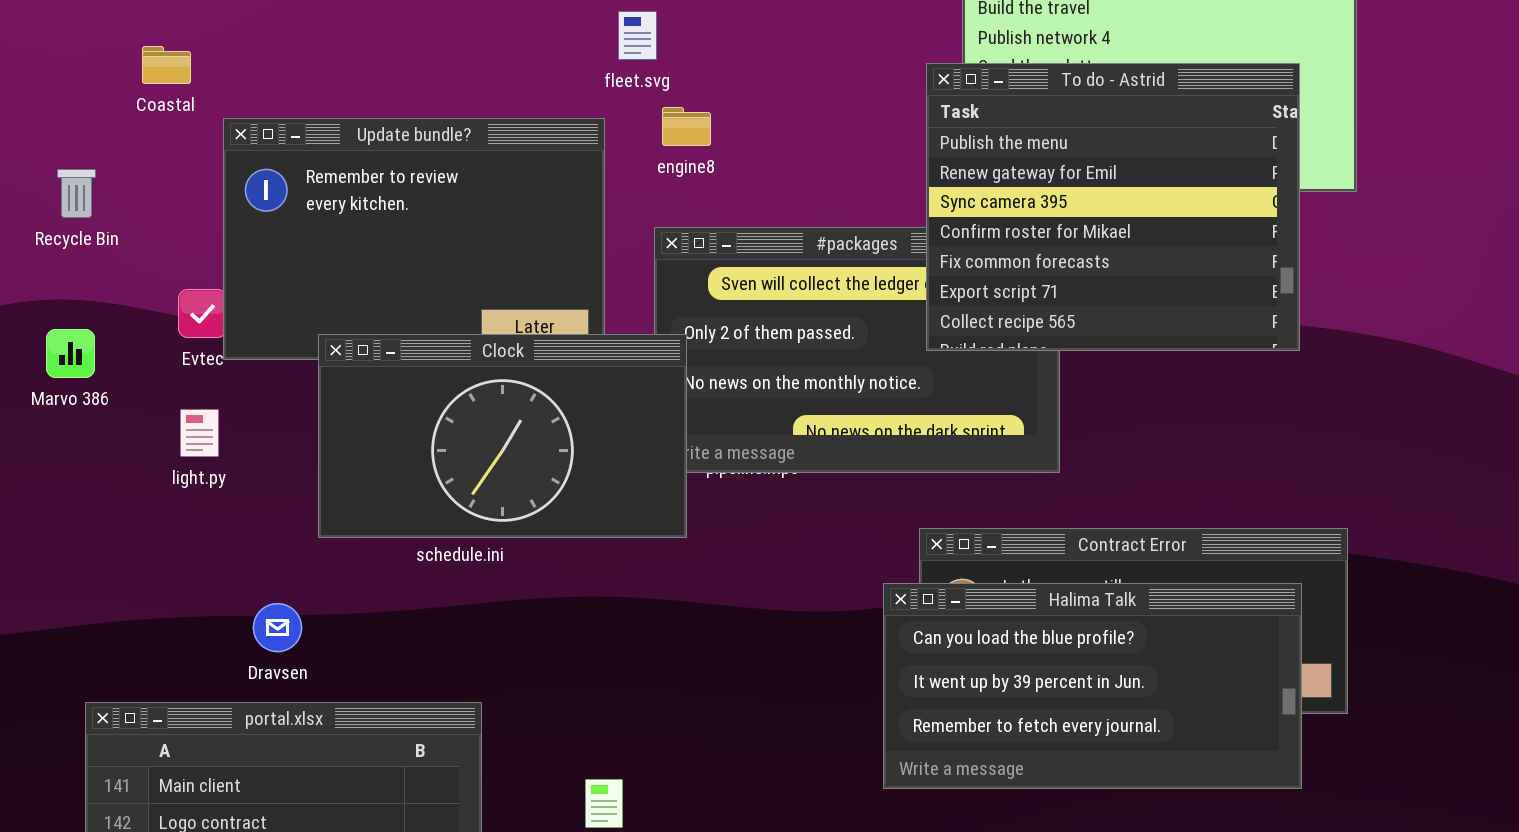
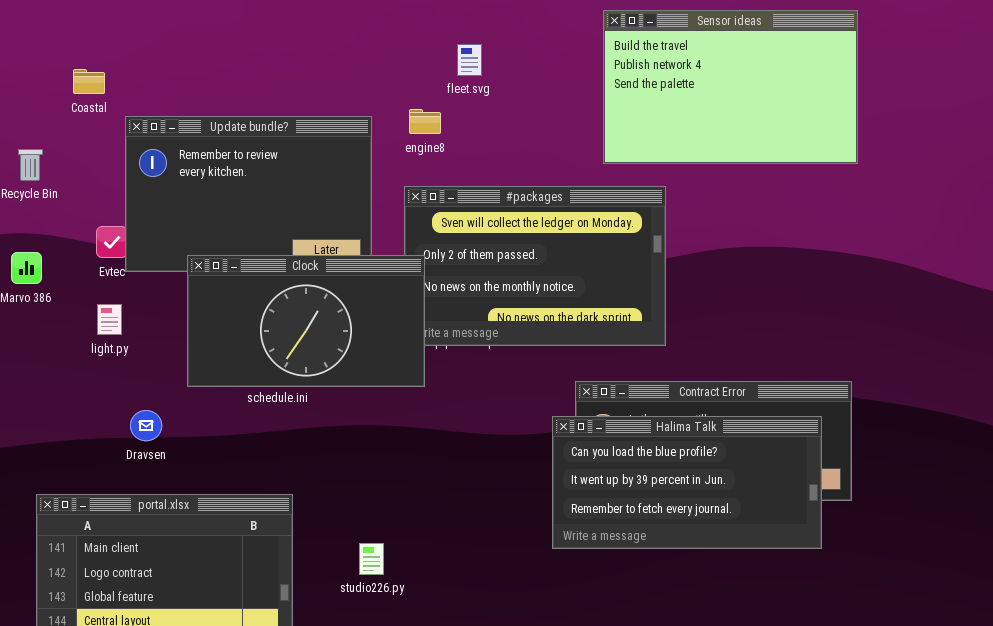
fleet.svg: [618,11,657,60] -> [457,44,482,76], moved
To do - Astrid: [926,63,1300,351] -> none, closed
Dravsen: [253,603,302,652] -> [130,410,162,441], moved

